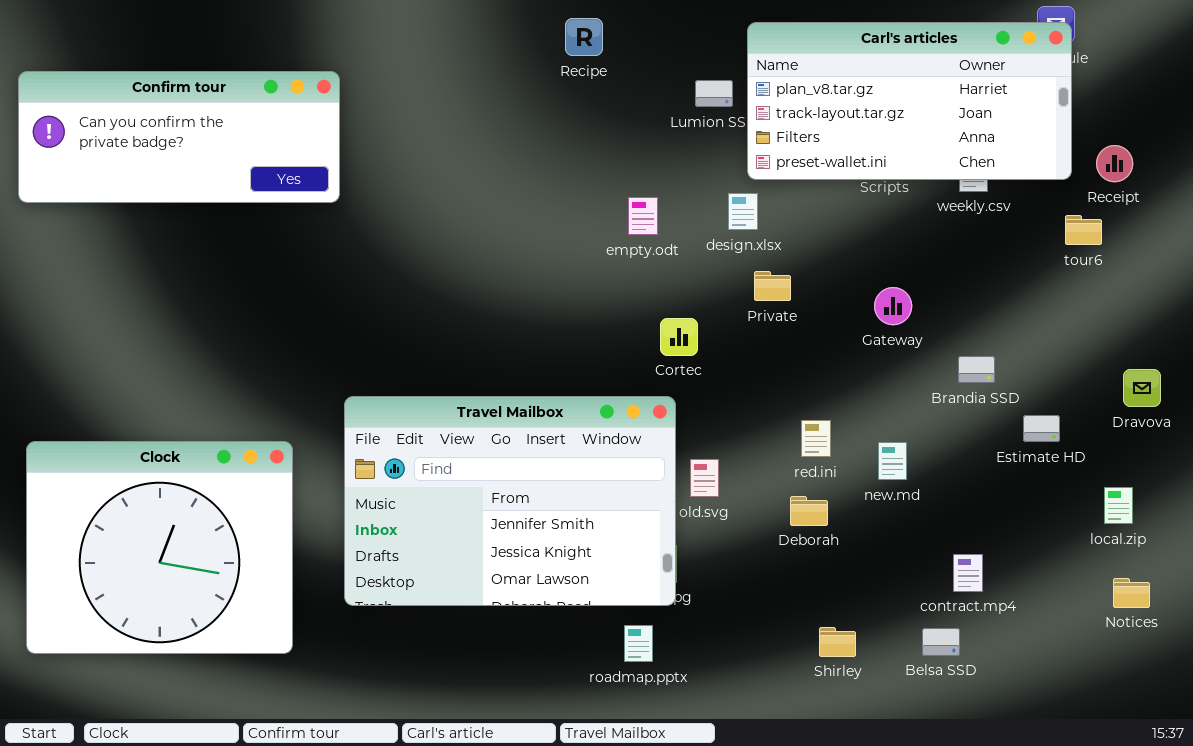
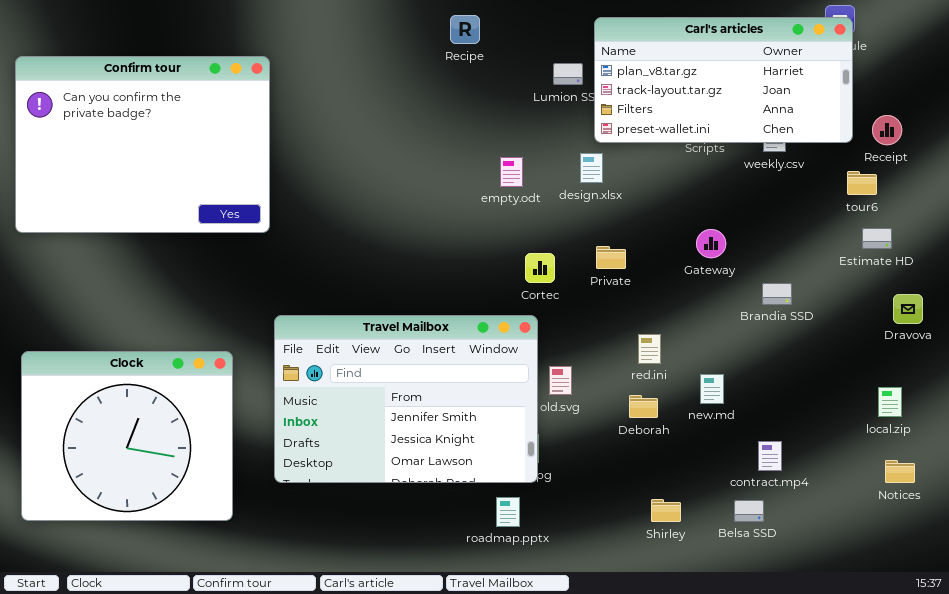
Confirm tour: [18,71,340,203] -> [15,56,270,233], resized
Private: [754,271,791,301] -> [596,246,626,269], moved
Estimate HD: [1023,415,1060,442] -> [862,228,892,249], moved
new.md: [878,442,907,480] -> [700,374,724,404], moved

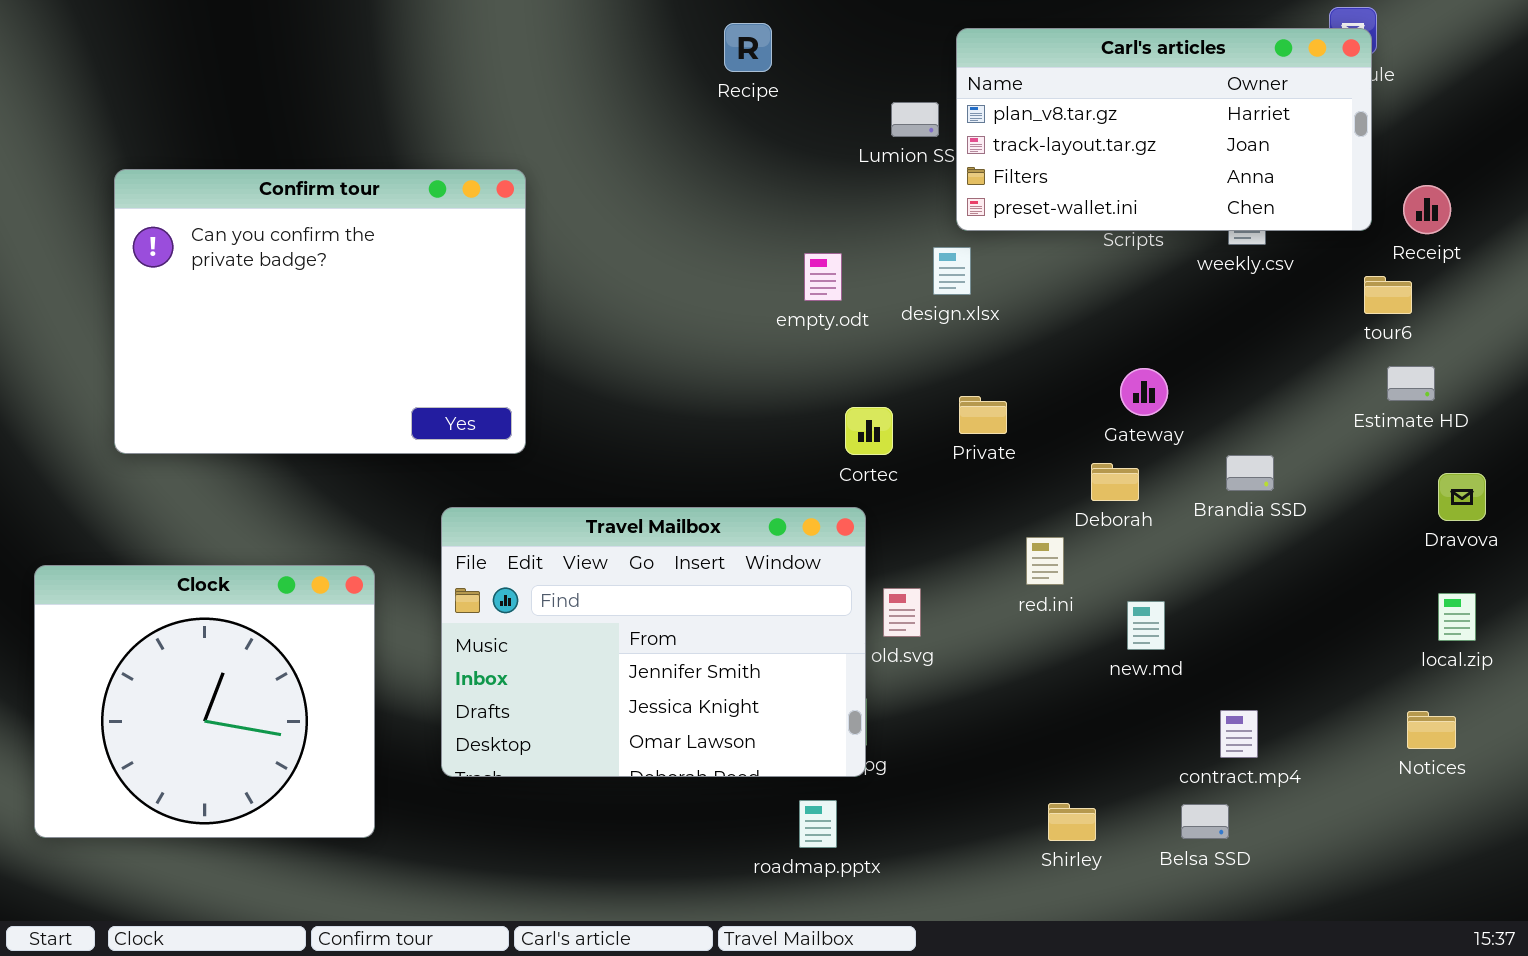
Confirm tour: [15,56,270,233] -> [114,169,526,454], moved
local.zip: [878,387,902,417] -> [1438,593,1476,641], moved
Deborah: [629,395,658,418] -> [1091,463,1139,501], moved
Notices: [885,460,915,483] -> [1407,711,1456,749], moved

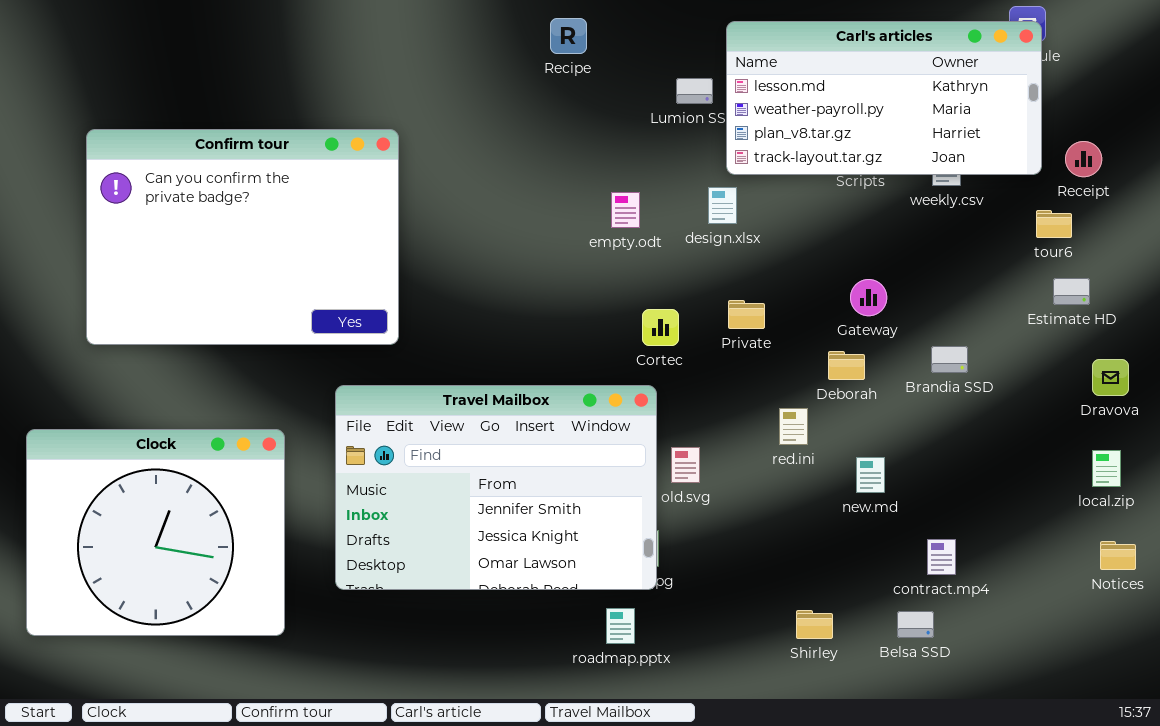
Carl's articles: [956,28,1372,231] -> [726,21,1042,175], scrolled up 2 rows
Notices: [1407,711,1456,749] -> [1100,541,1136,570], moved

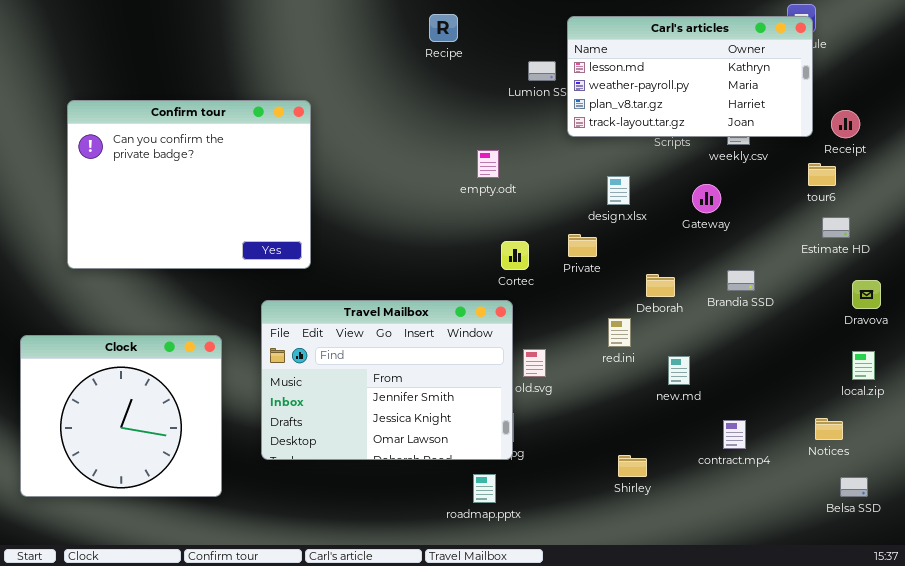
design.xlsx: [708,187,737,224] -> [607,176,630,205], moved
Gateway: [850,279,887,316] -> [692,184,721,213], moved
Notices: [1100,541,1136,570] -> [815,418,843,440], moved
Shirley: [796,610,833,639] -> [618,455,647,477], moved
Belsa SSD: [897,611,934,638] -> [840,477,868,497], moved

